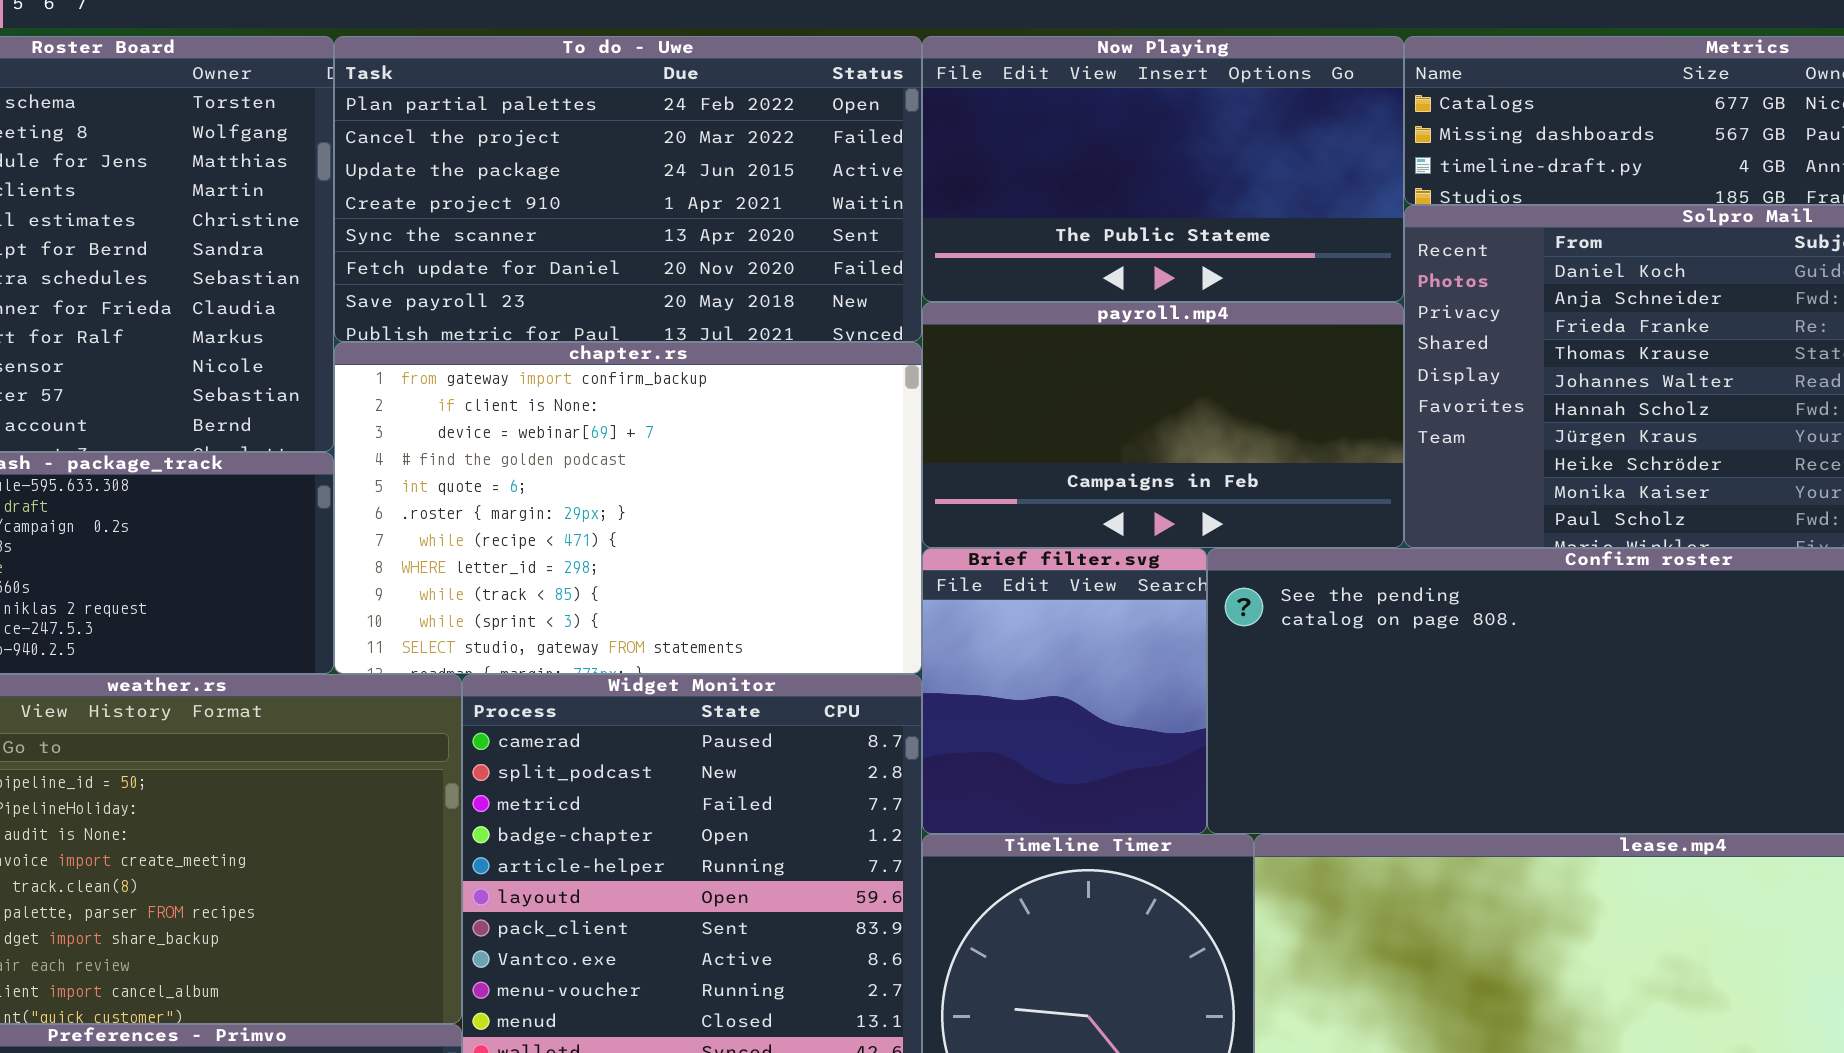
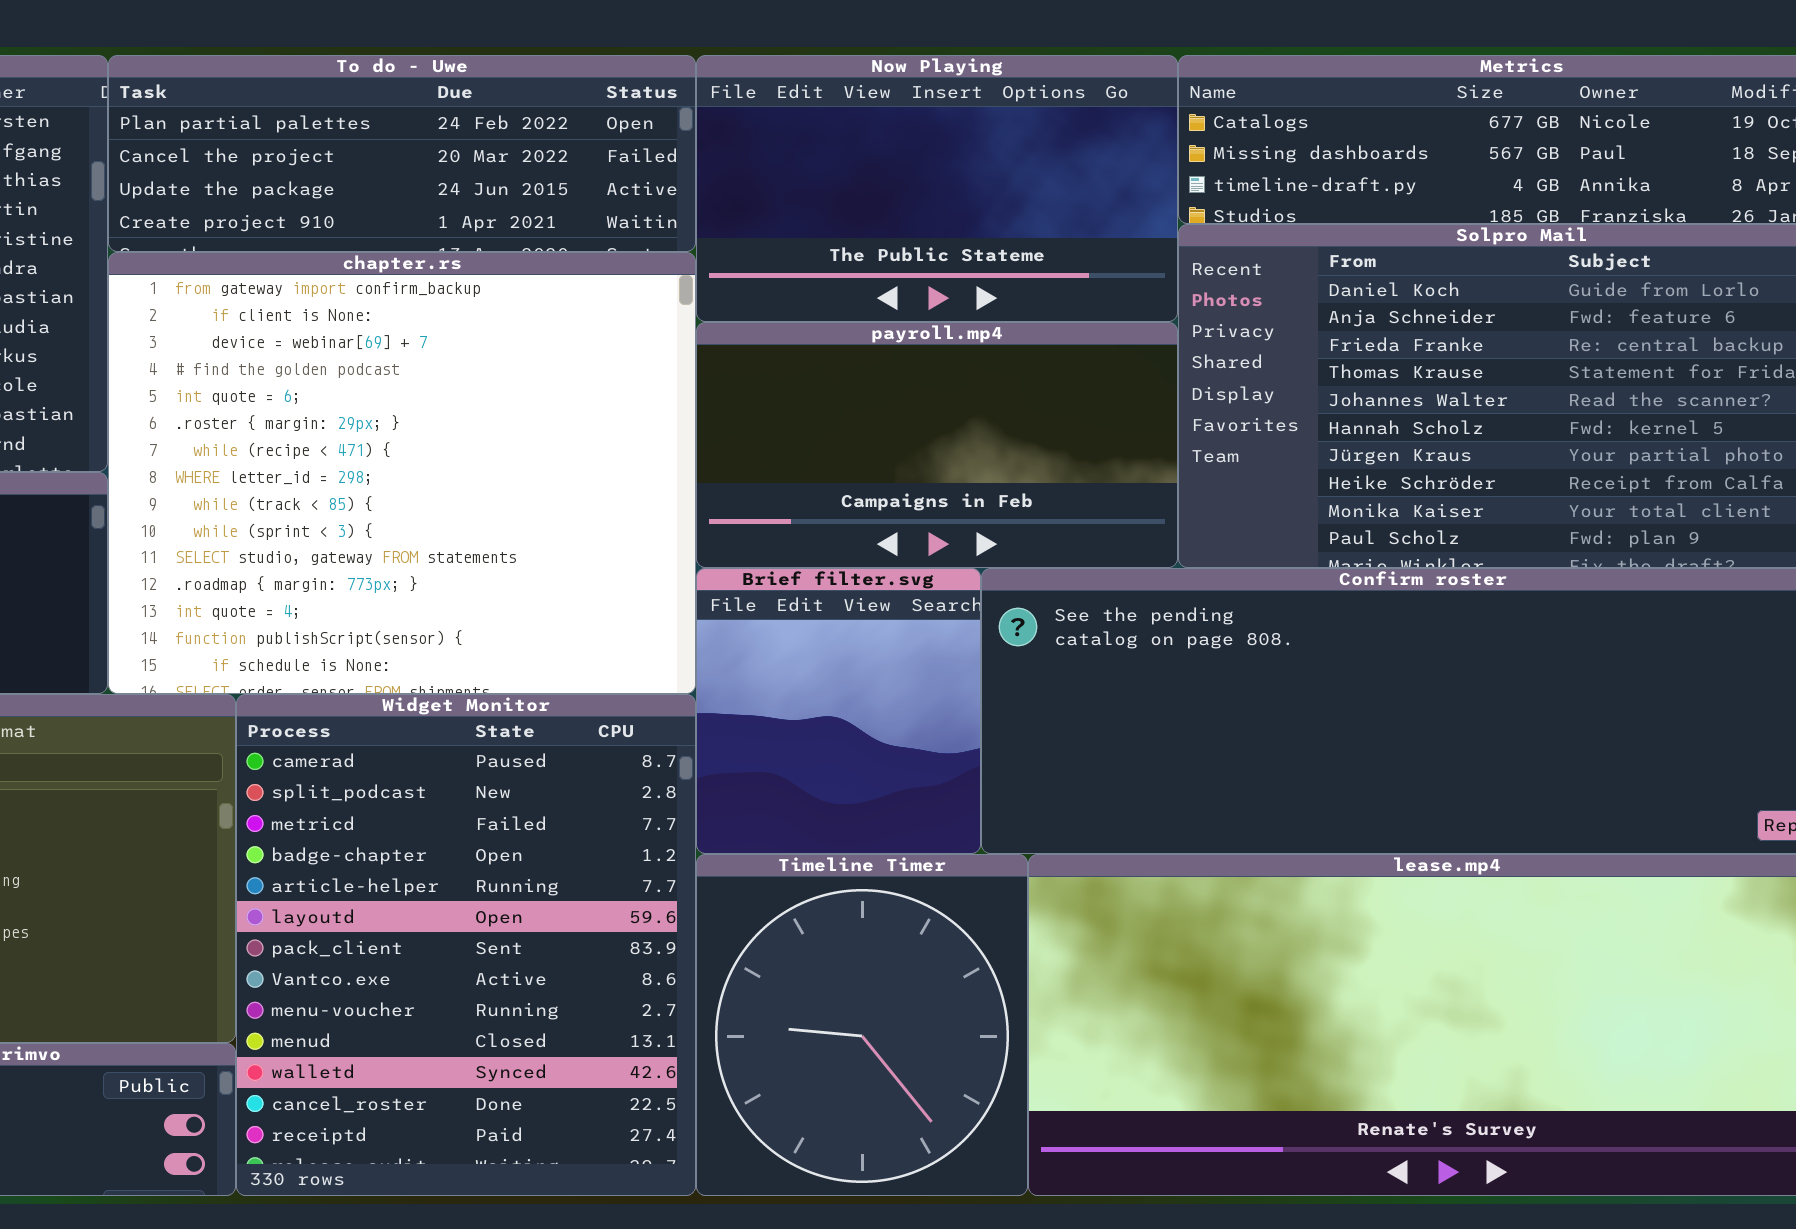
To do - Uwe: [334,36,922,342] -> [108,55,696,252], resized
chapter.rs: [334,342,922,674] -> [108,252,696,694], resized

